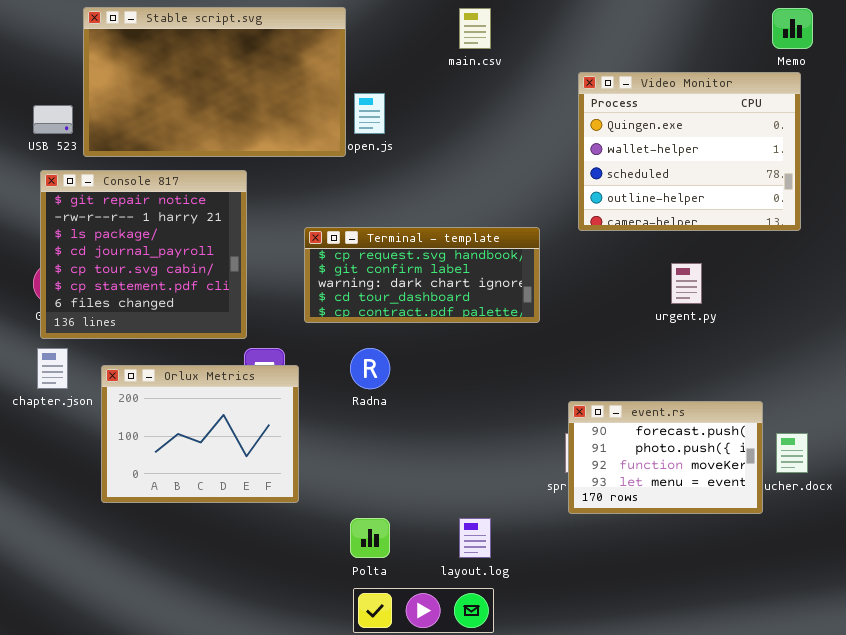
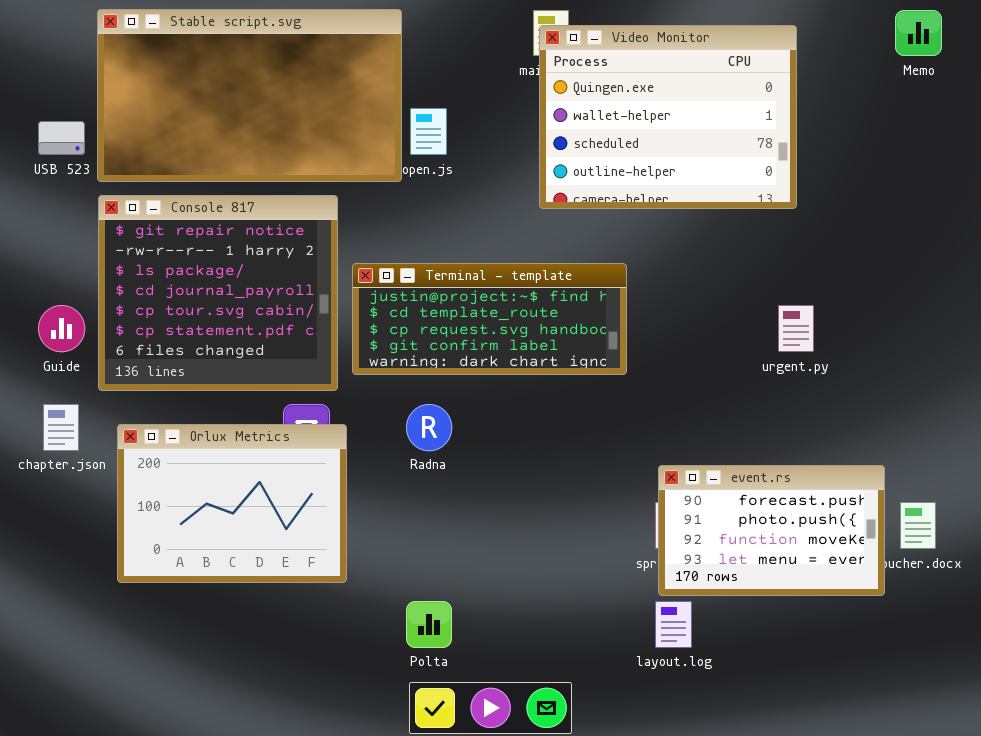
Video Monitor: [578,72,801,231] -> [539,25,797,209], moved
Console 817: [40,170,247,339] -> [98,195,338,391], moved
Terminal - template: [304,227,540,323] -> [352,263,627,375], scrolled up 2 rows
layout.log: [459,518,491,558] -> [655,601,692,648], moved

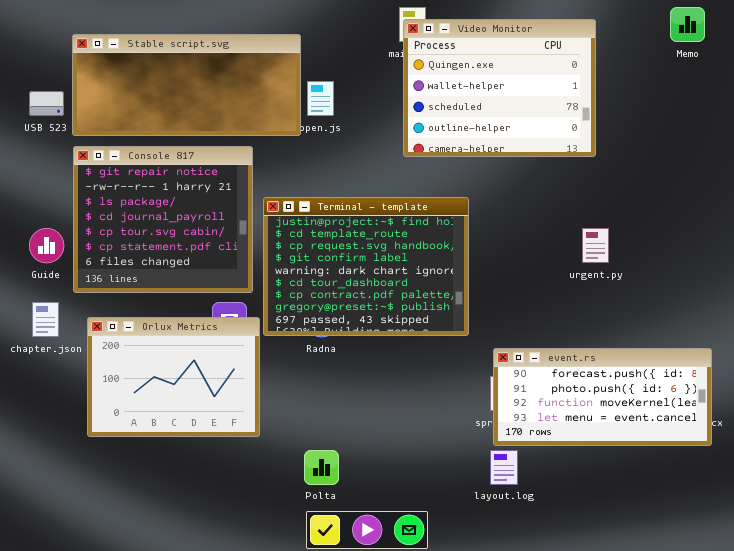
Stable script.svg: [97,9,402,182] -> [72,34,301,136], resized
Terminal - template: [352,263,627,375] -> [263,197,469,336], resized
event.rs: [658,465,885,596] -> [493,348,712,446], resized

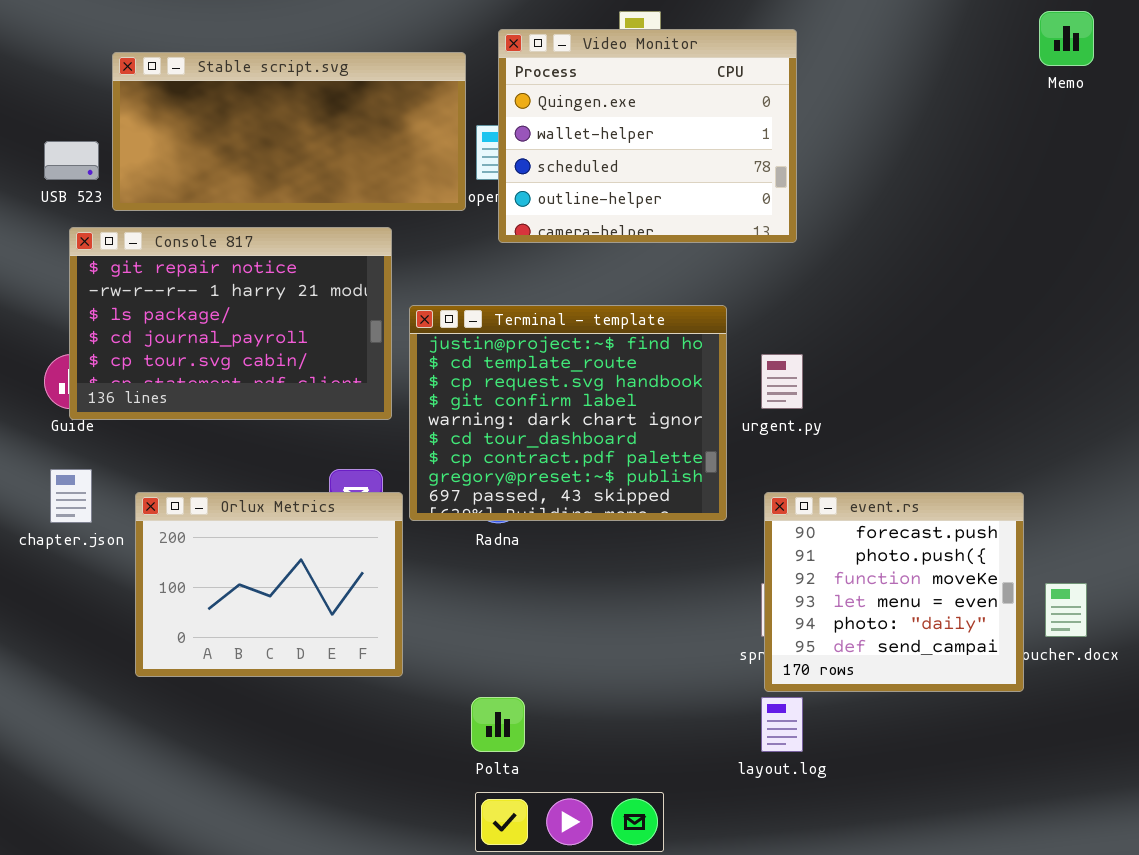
Video Monitor: [403,19,596,157] -> [498,29,797,243], moved
Console 817: [73,146,253,293] -> [69,227,392,420], resized
urgent.py: [582,228,609,263] -> [761,354,803,409], moved
event.rs: [493,348,712,446] -> [764,492,1024,692], resized

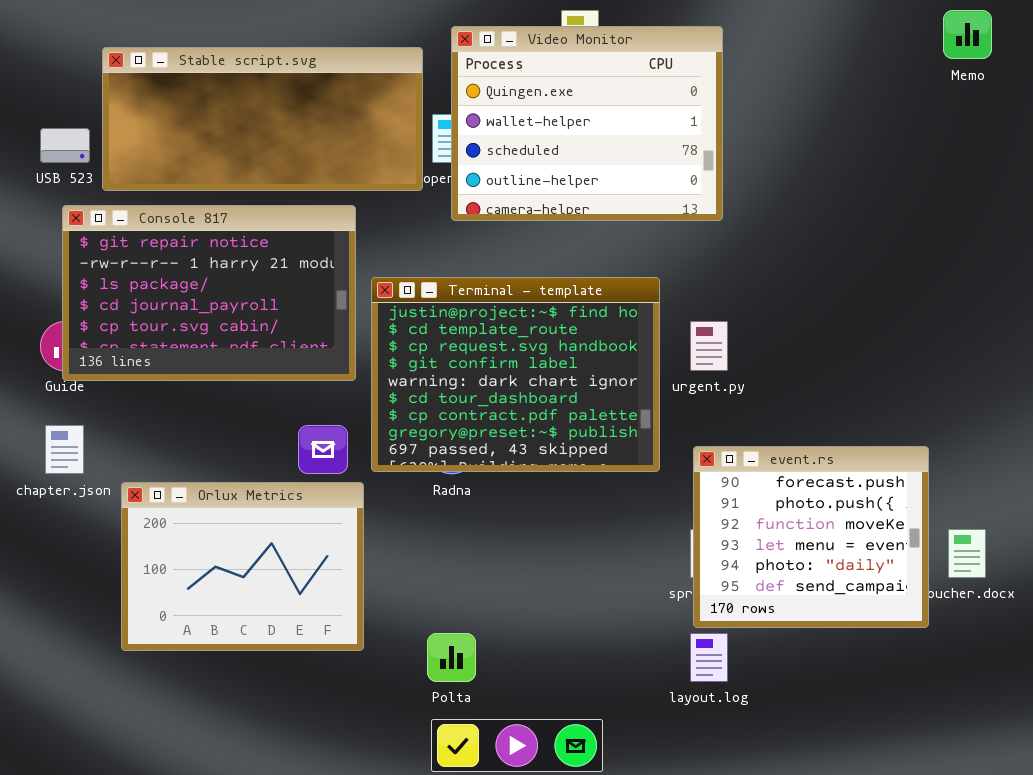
Orlux Metrics: [135,492,403,677] -> [121,482,364,651], moved

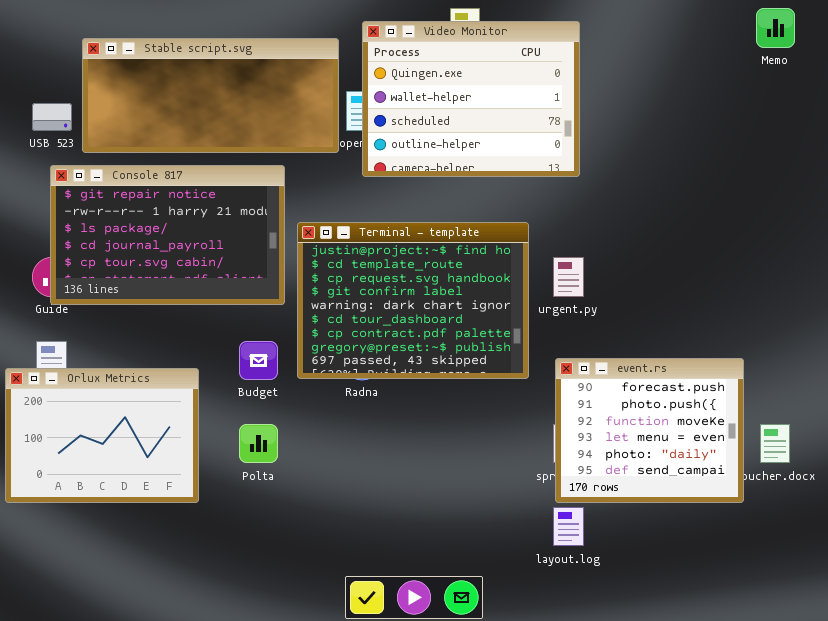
Orlux Metrics: [121,482,364,651] -> [5,368,199,503], moved
Polta: [427,633,476,682] -> [239,424,278,463], moved

